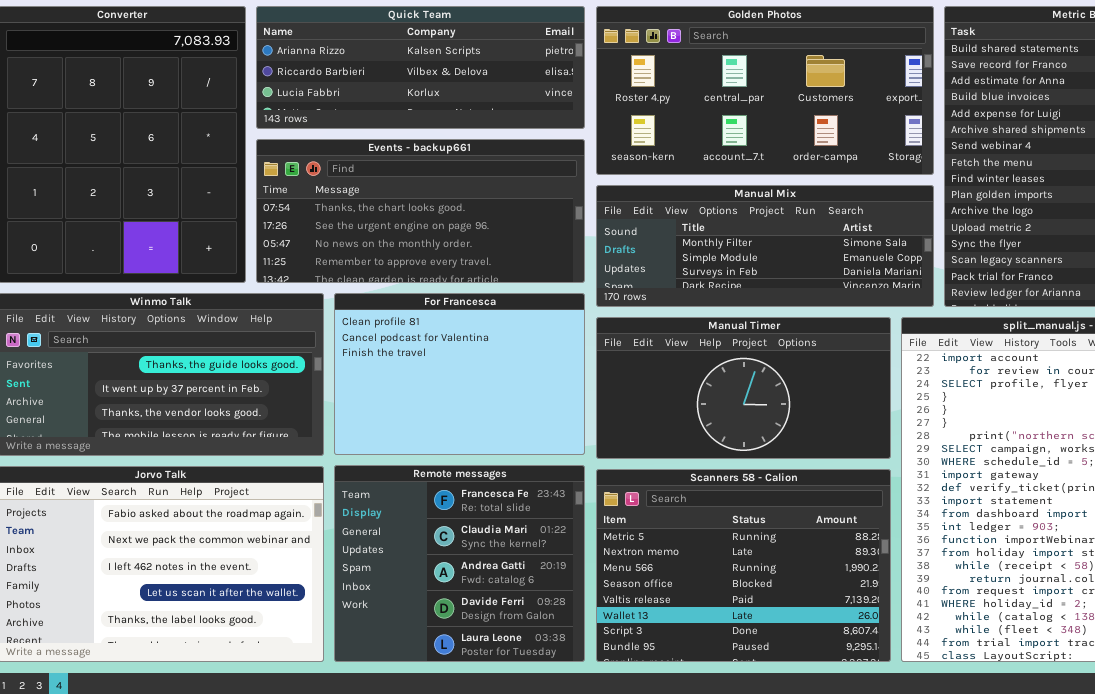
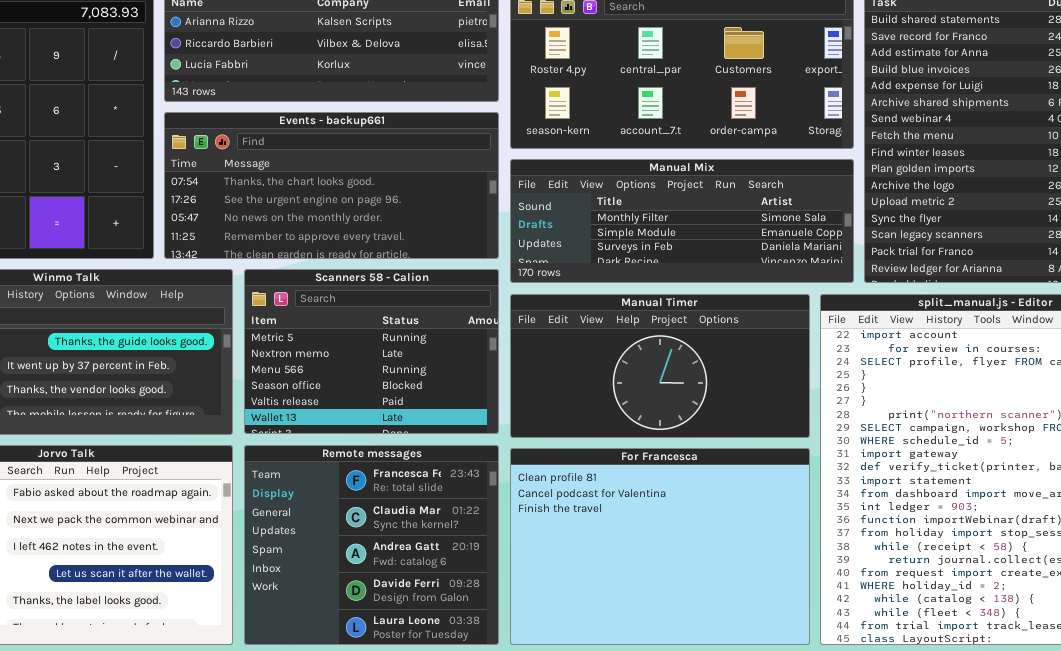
For Francesca: [334,293,585,455] -> [510,448,810,645], moved, resized
Scanners 58 - Calion: [596,469,891,662] -> [244,269,499,434], moved, resized

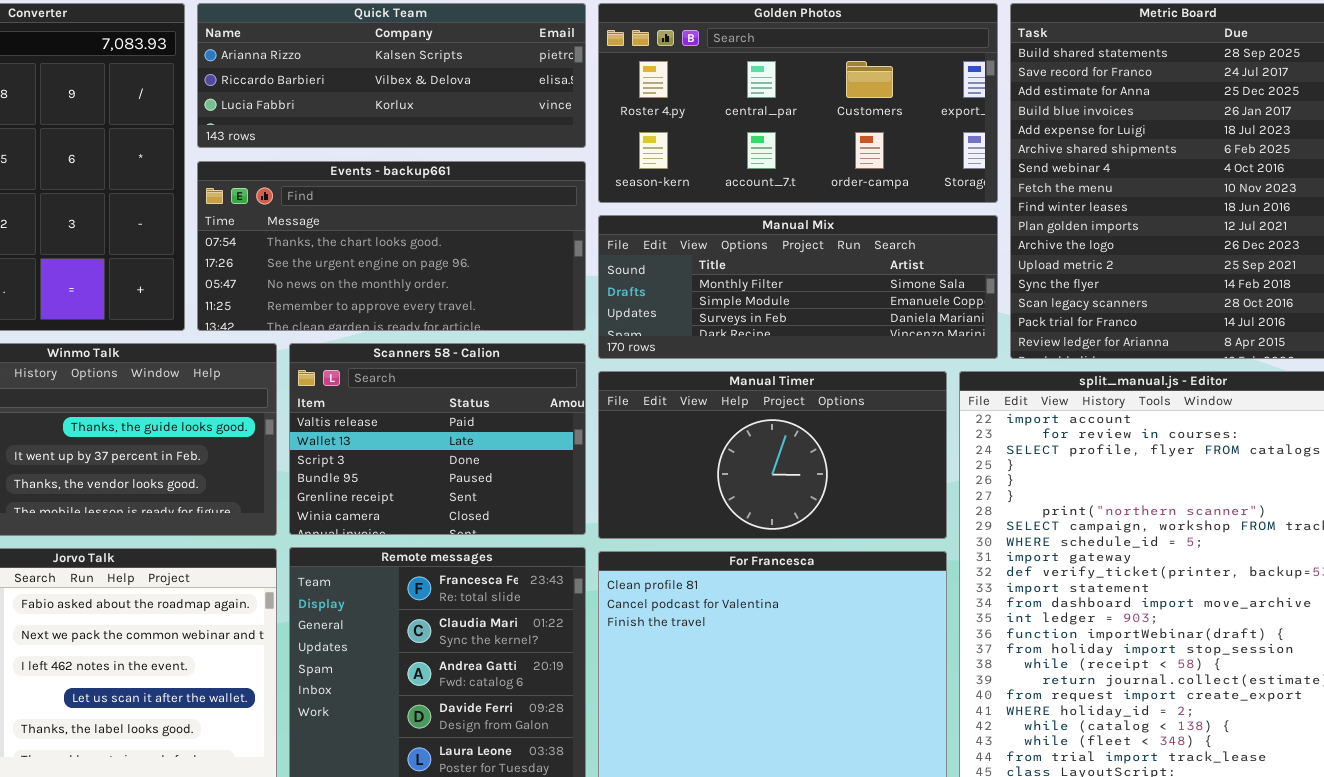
Scanners 58 - Calion: [244,269,499,434] -> [289,343,586,535], scrolled down 4 rows

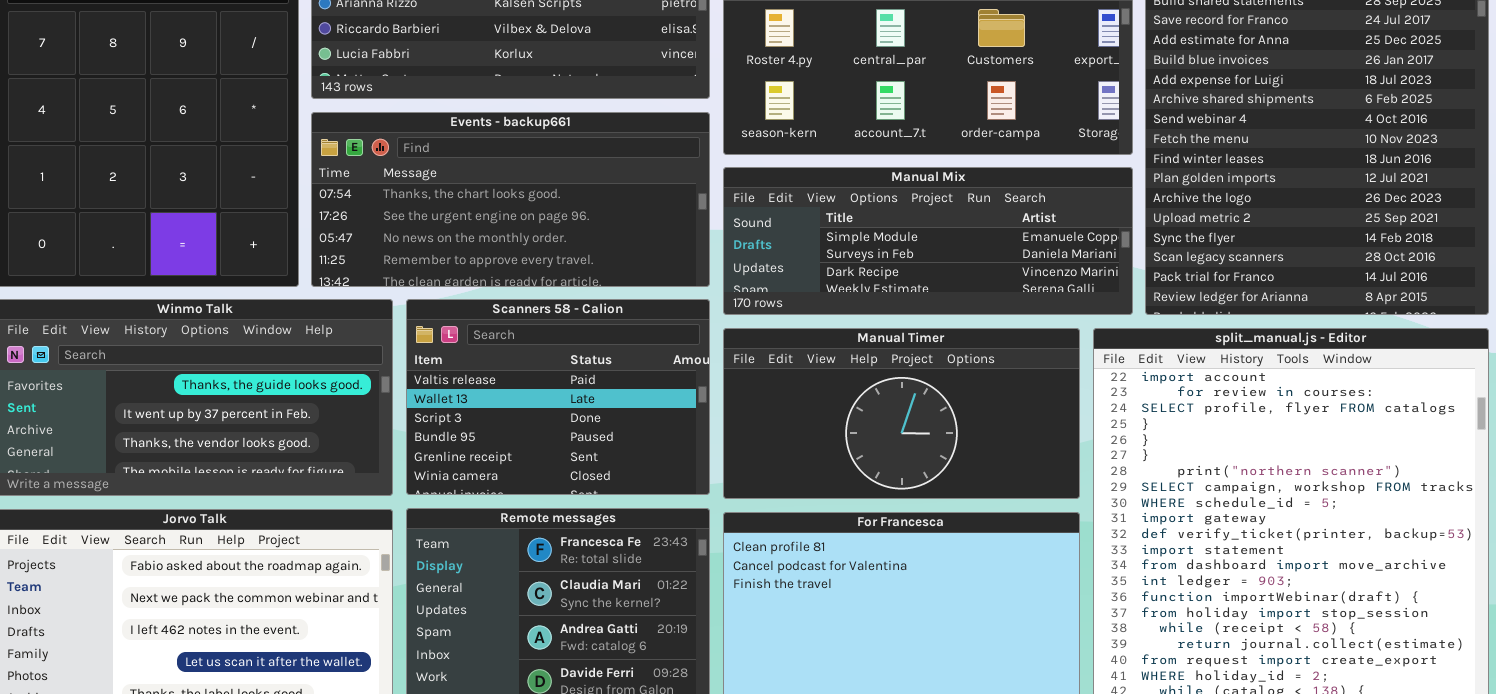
Manual Mix: [598,215,998,359] -> [723,167,1133,315], scrolled down 1 row

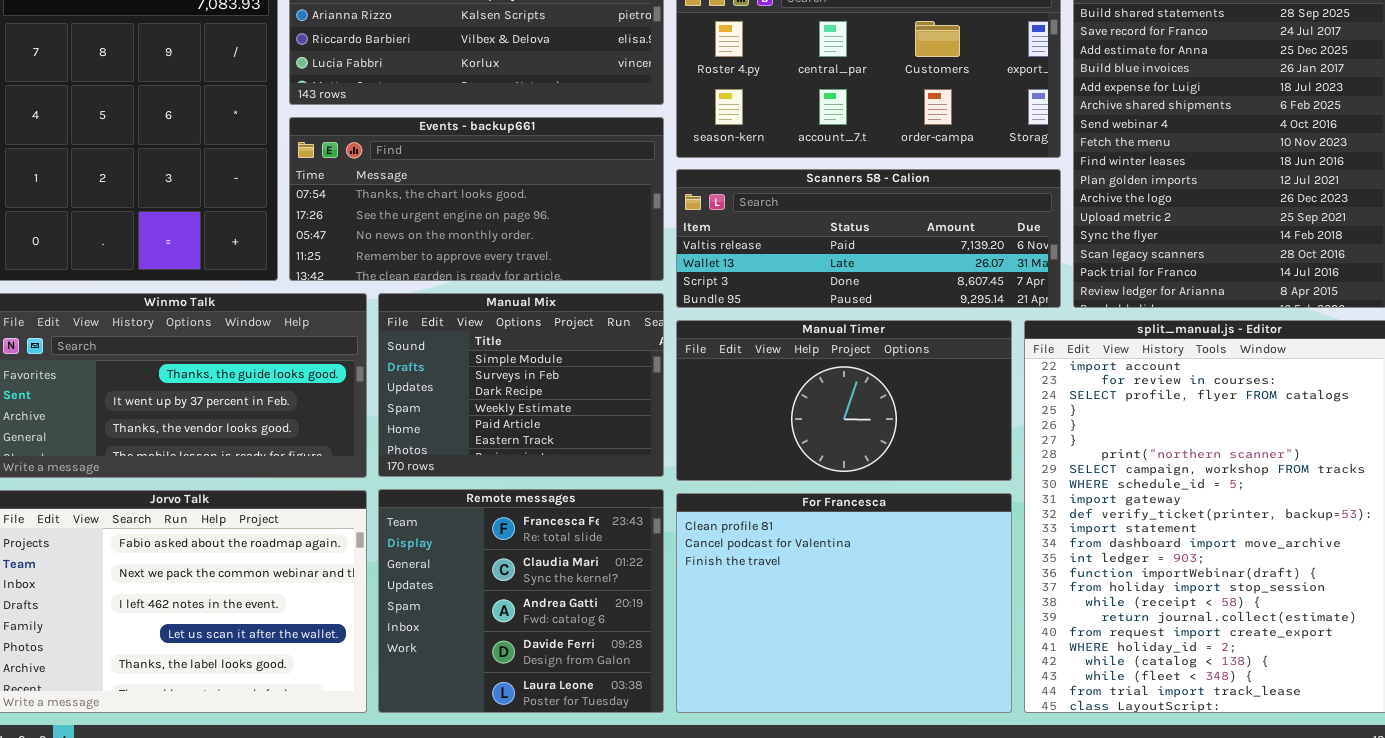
Manual Mix: [723,167,1133,315] -> [378,293,664,477], moved, resized
Scanners 58 - Calion: [406,299,710,495] -> [676,169,1061,308], moved, resized

